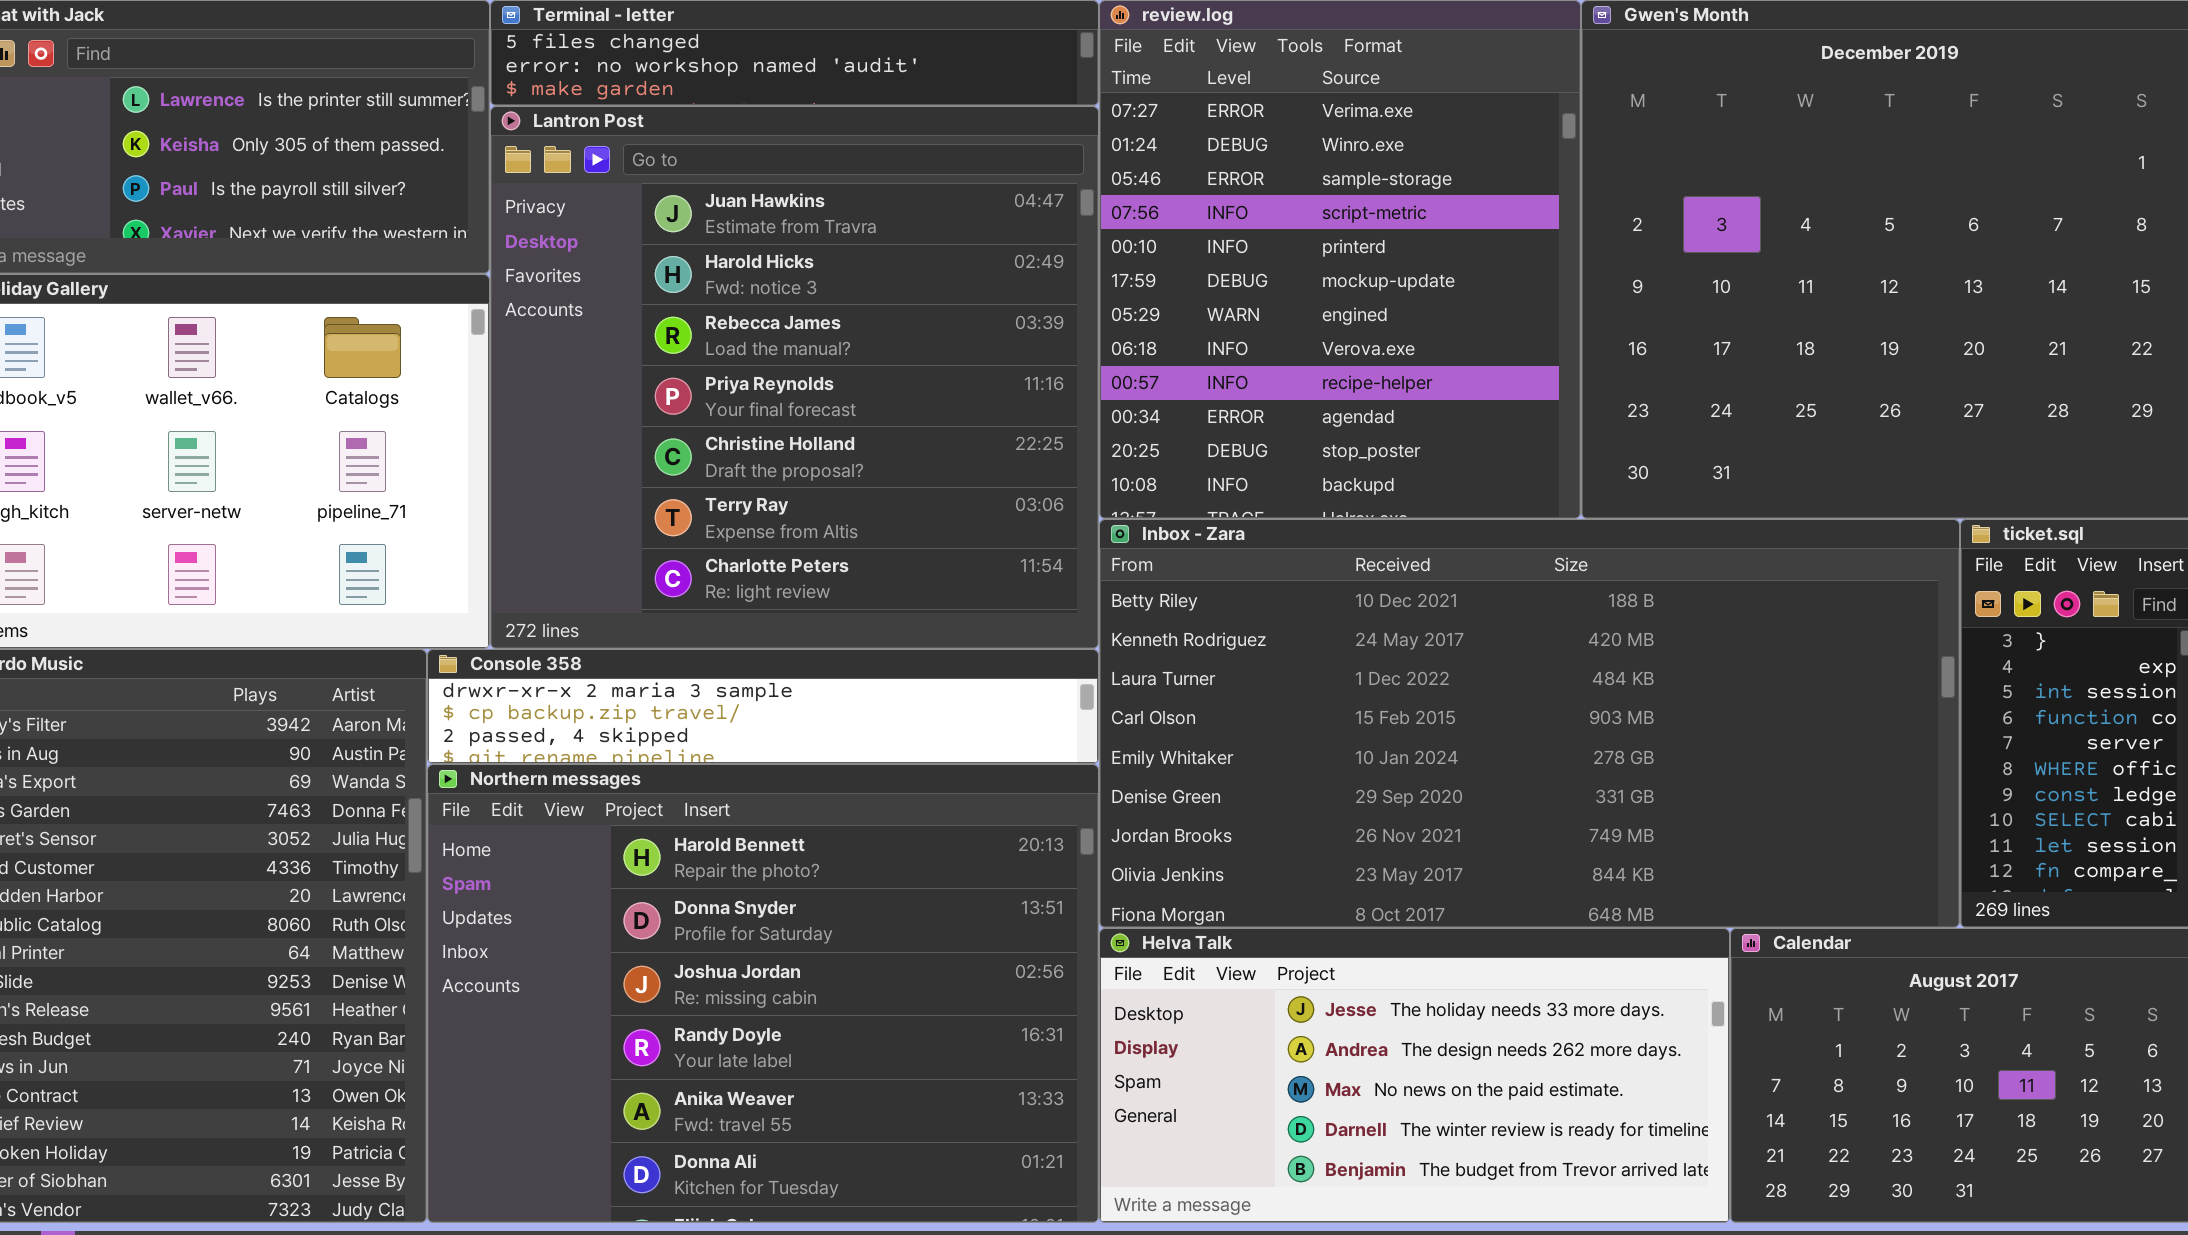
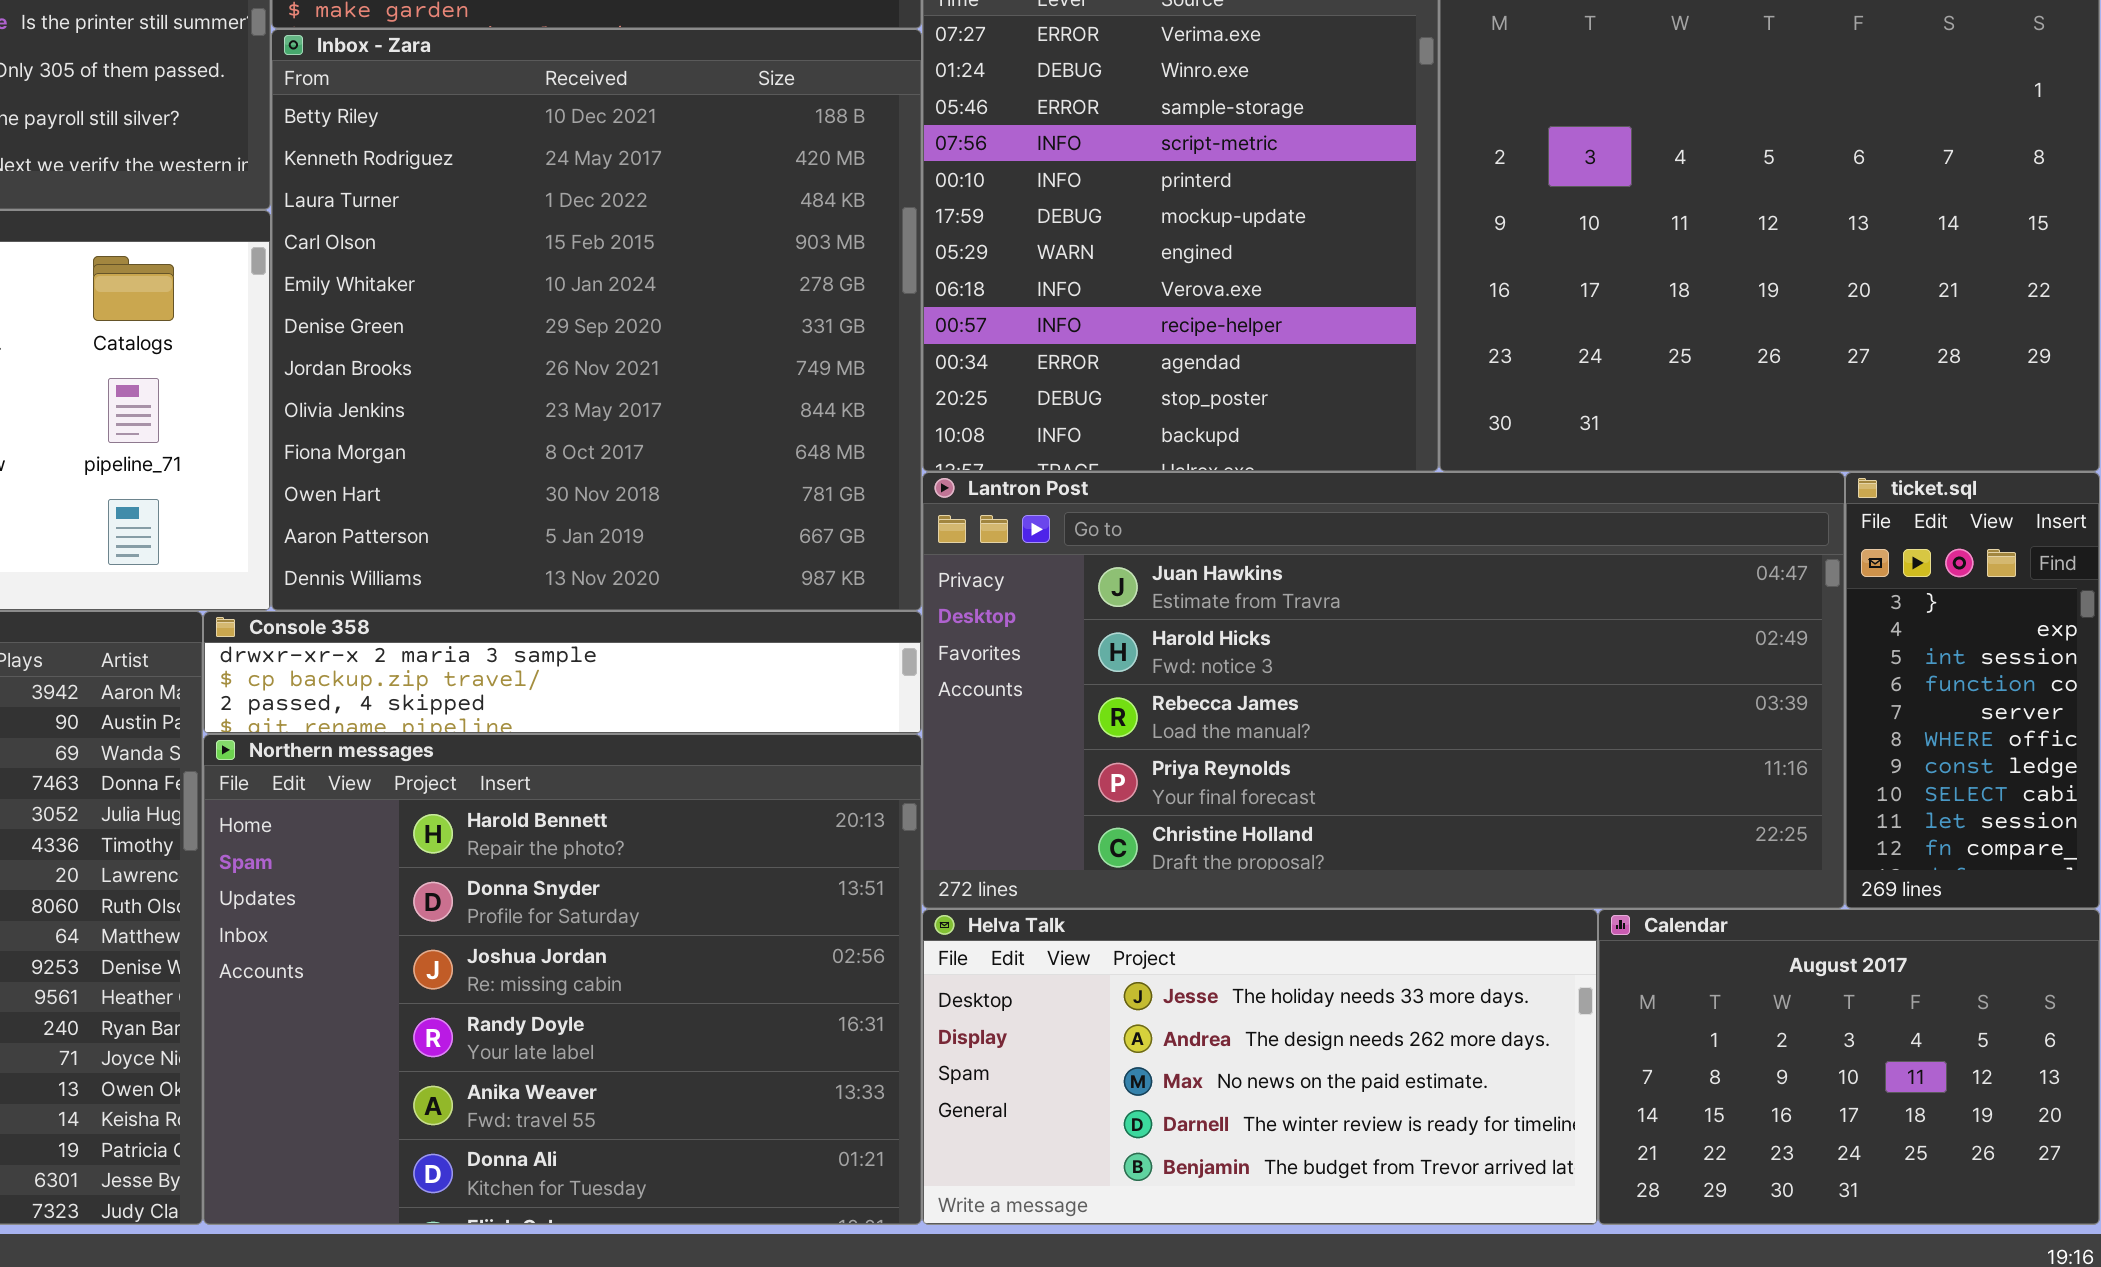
Lantron Post: [490,106,1099,649] -> [922,472,1845,909], moved, resized
Inbox - Zara: [1099,519,1960,928] -> [271,29,922,611], moved, resized

